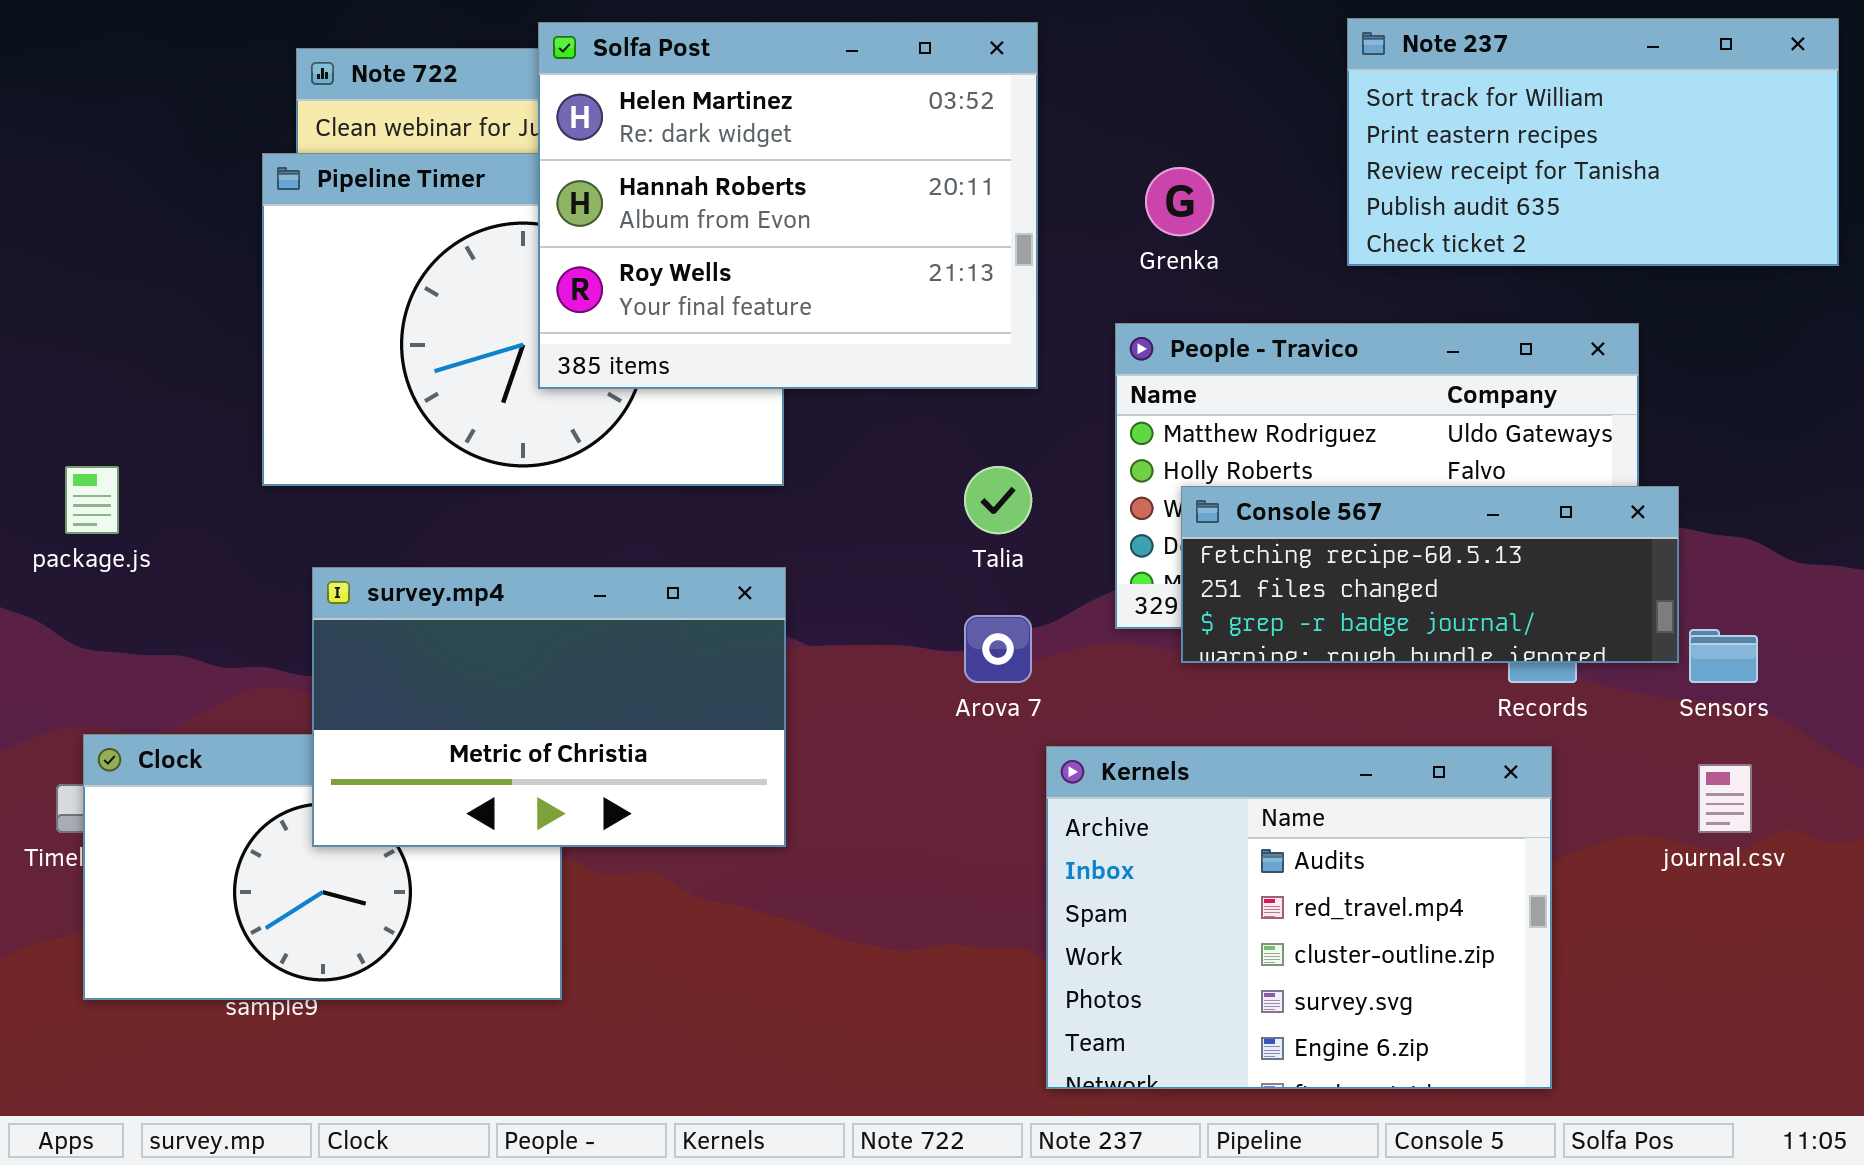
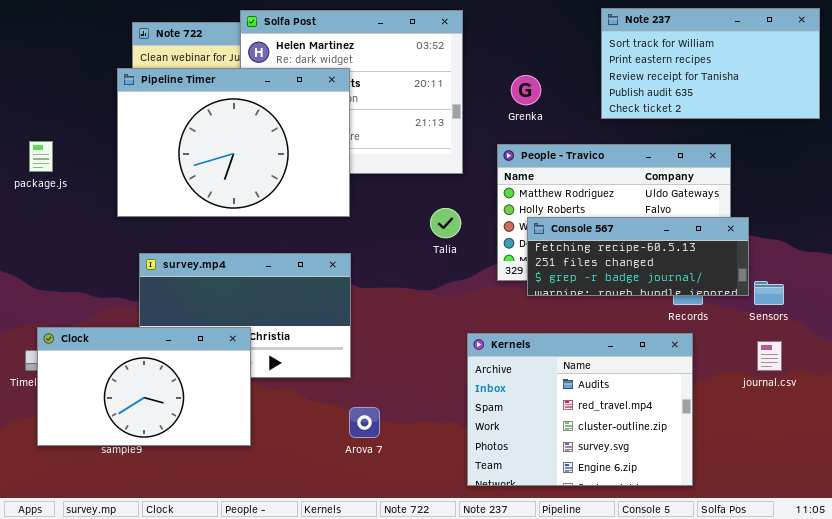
Pipeline Timer: [262,153,784,486] -> [117,68,350,217], raised
package.js: [65,466,119,534] -> [29,141,53,172], moved
Arova 7: [964,615,1032,683] -> [349,407,380,438], moved
Clock: [83,734,562,1000] -> [37,327,251,446], raised

